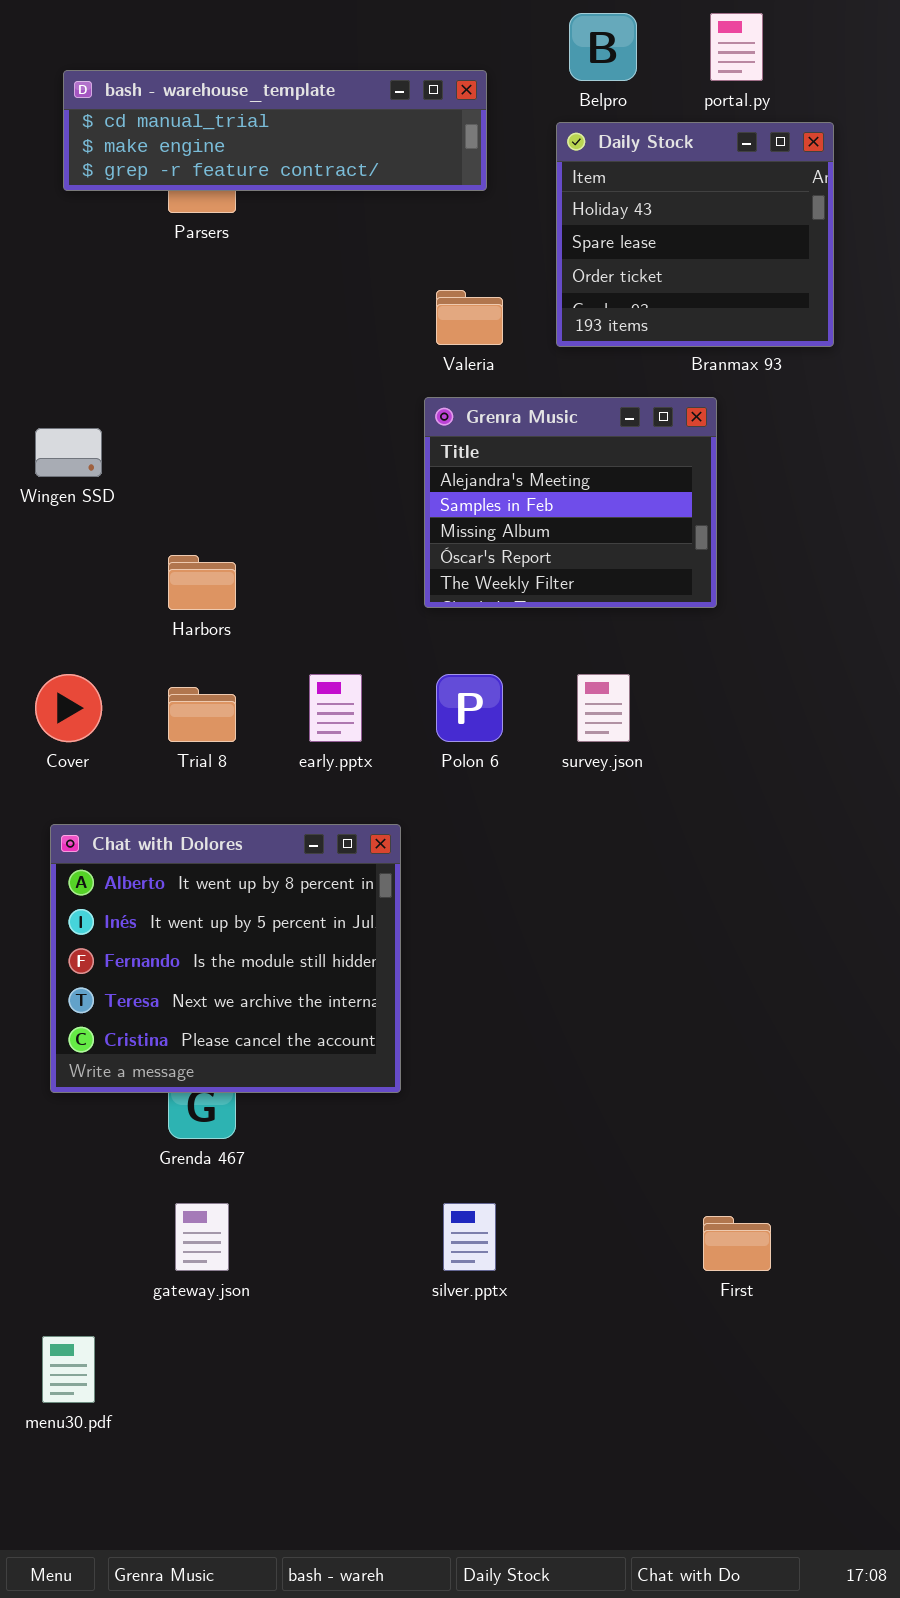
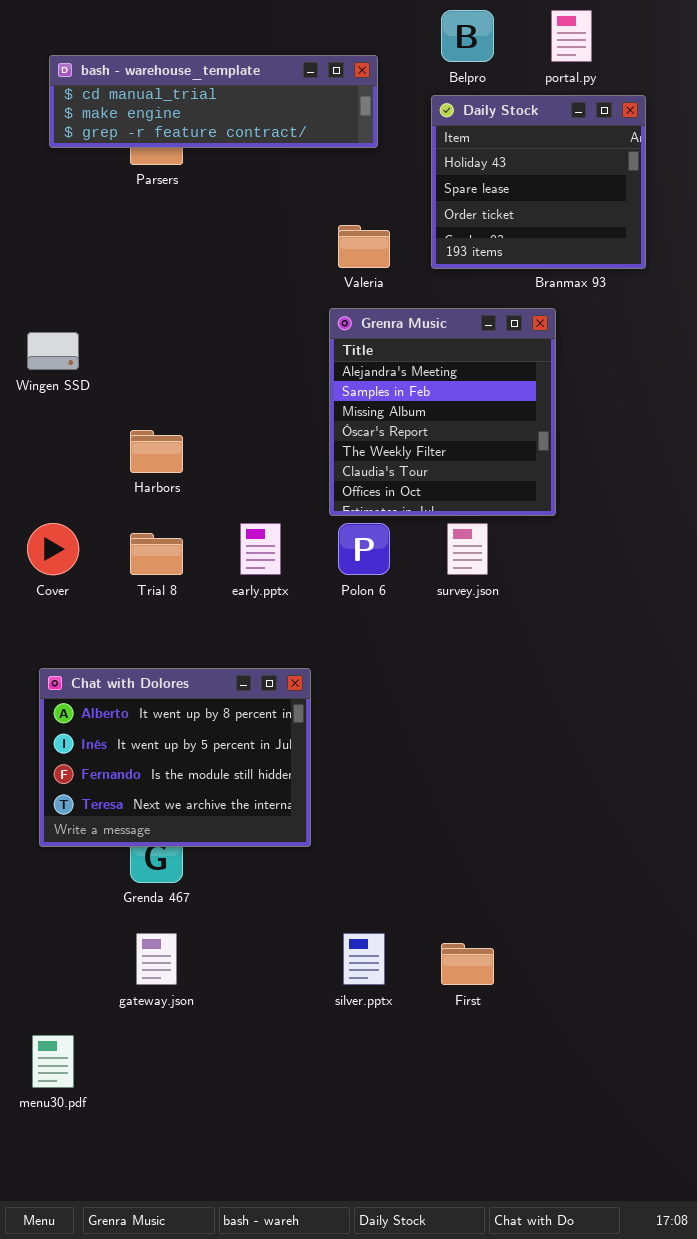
Grenra Music: [424,397,717,608] -> [329,308,556,516], resized
Chat with Dolores: [50,824,401,1093] -> [39,668,311,847], resized
First: [703,1216,771,1271] -> [441,943,494,985], moved

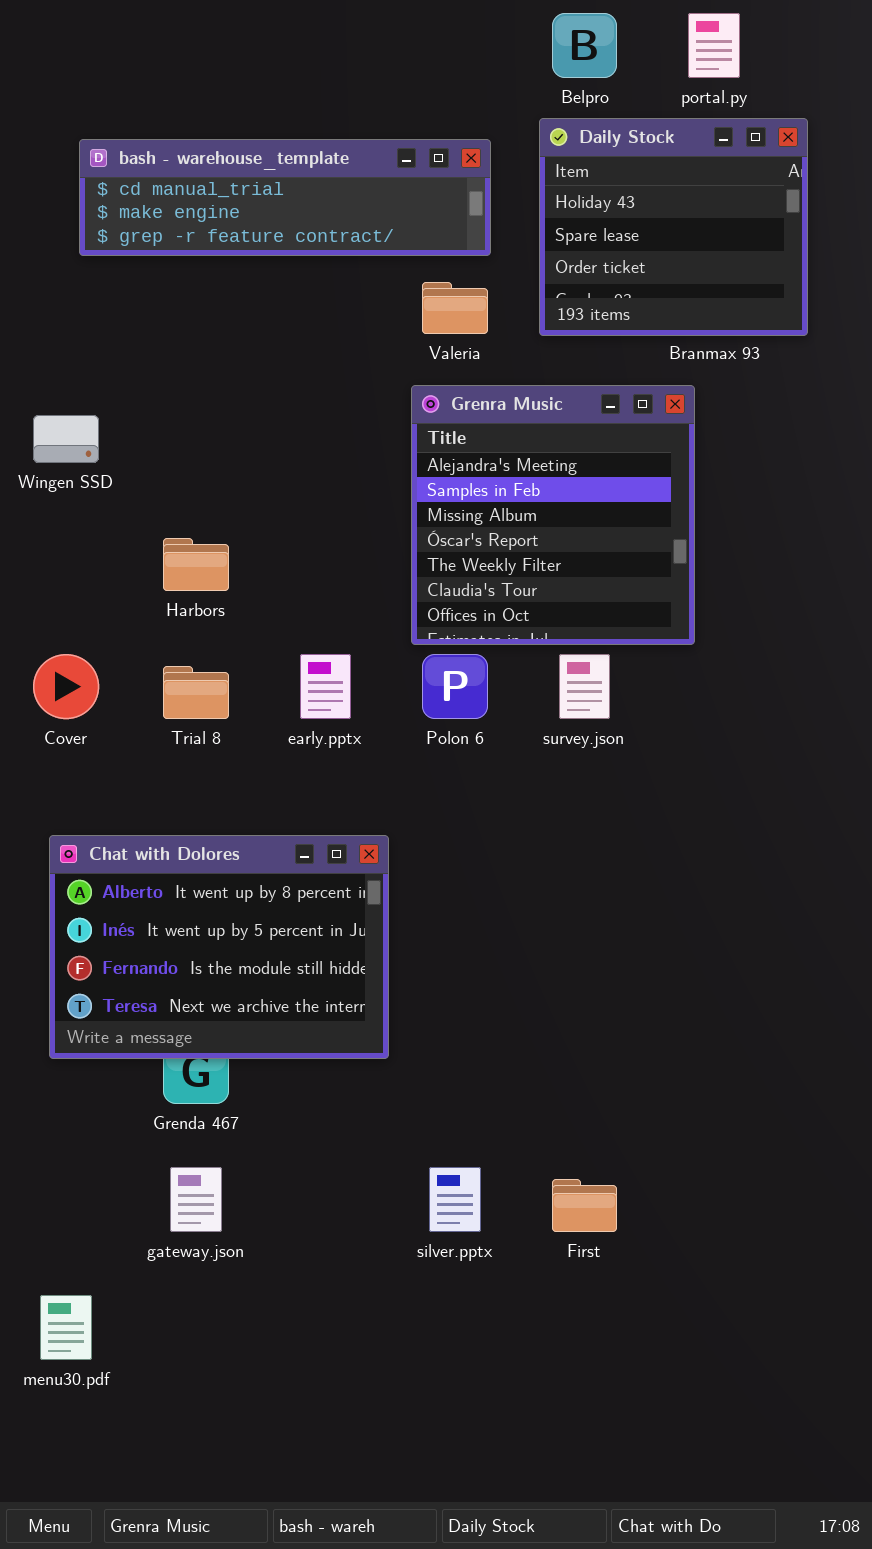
bash - warehouse_template: [49,55,378,148] -> [79,139,491,256], moved

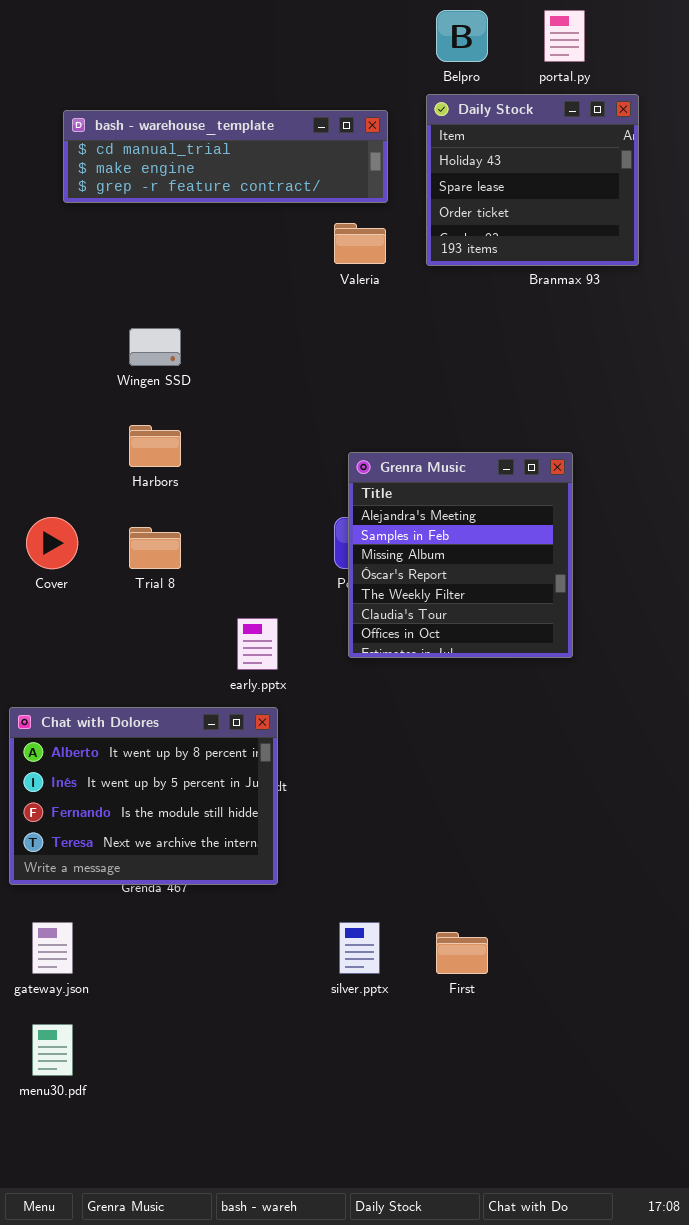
Grenra Music: [411,385,695,645] -> [348,452,573,658], moved
Wingen SSD: [33,415,99,463] -> [129,328,181,366], moved
early.pptx: [300,654,351,719] -> [237,618,278,670], moved
Chat with Dolores: [49,835,389,1059] -> [9,707,278,885], moved
gateway.json: [170,1167,222,1232] -> [32,922,73,974], moved

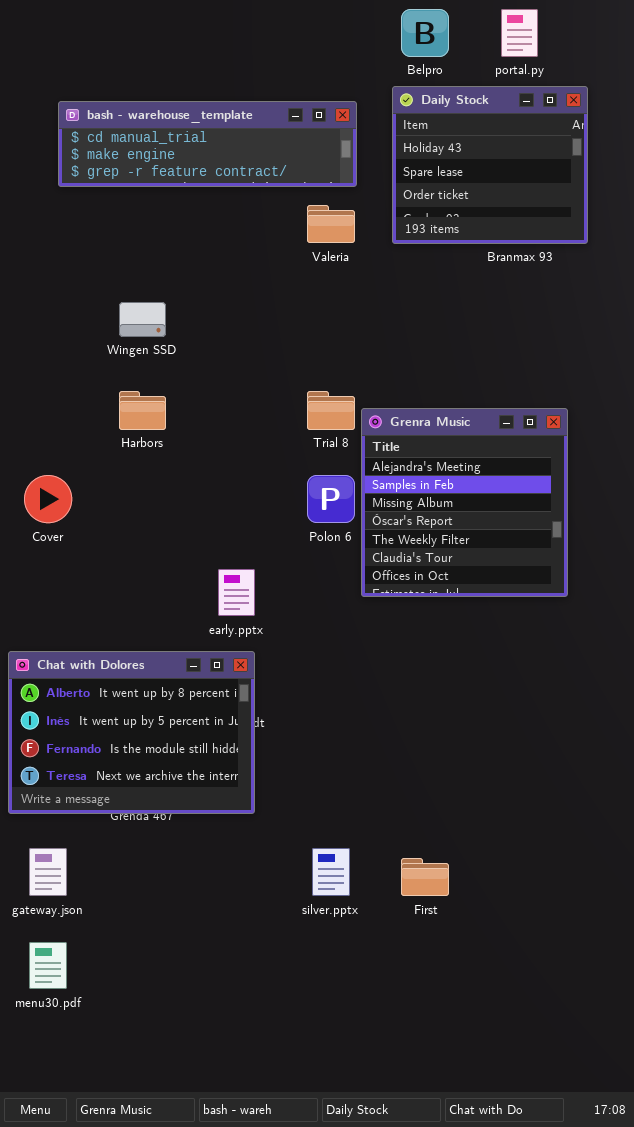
Grenra Music: [348,452,573,658] -> [361,408,568,597], moved
Trial 8: [129,527,181,569] -> [307,391,355,430], moved

